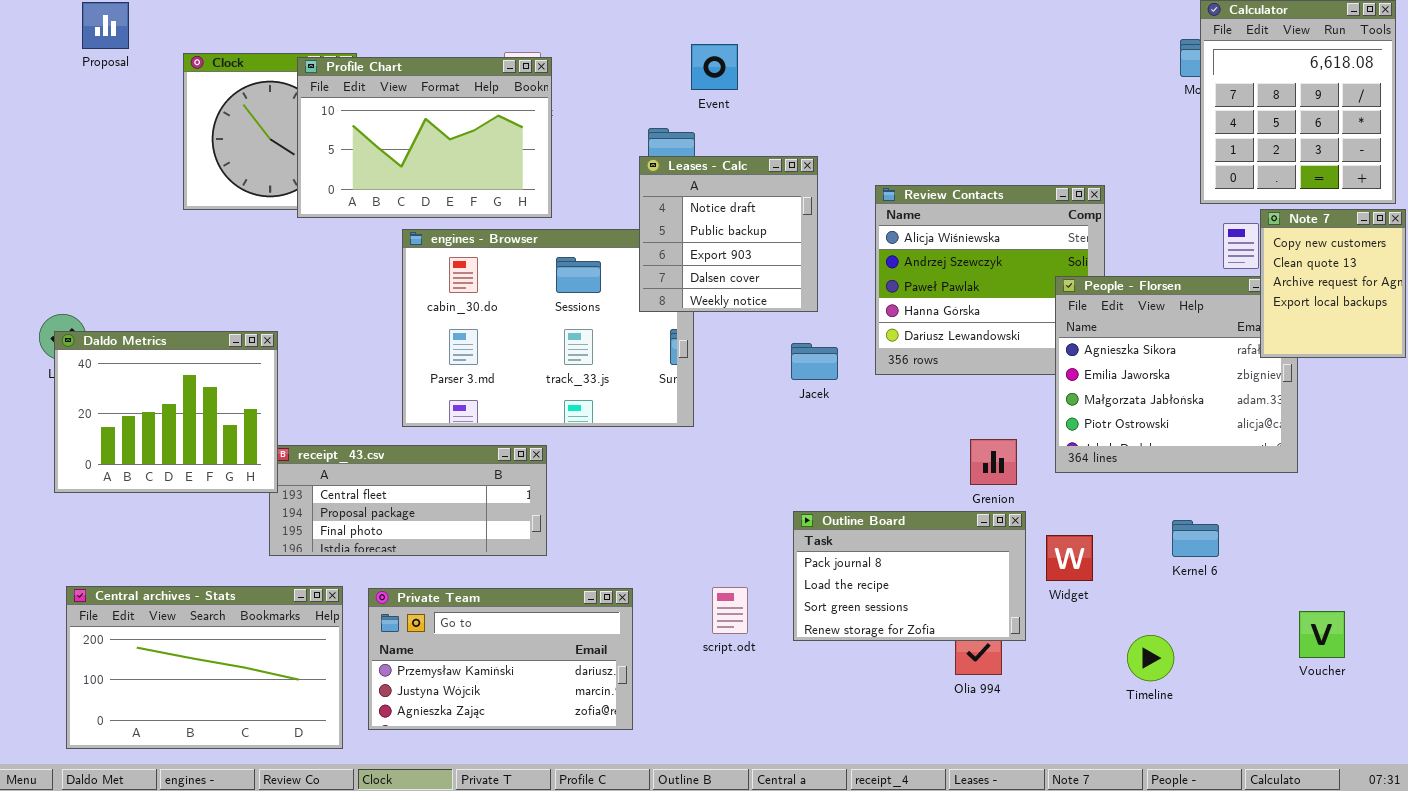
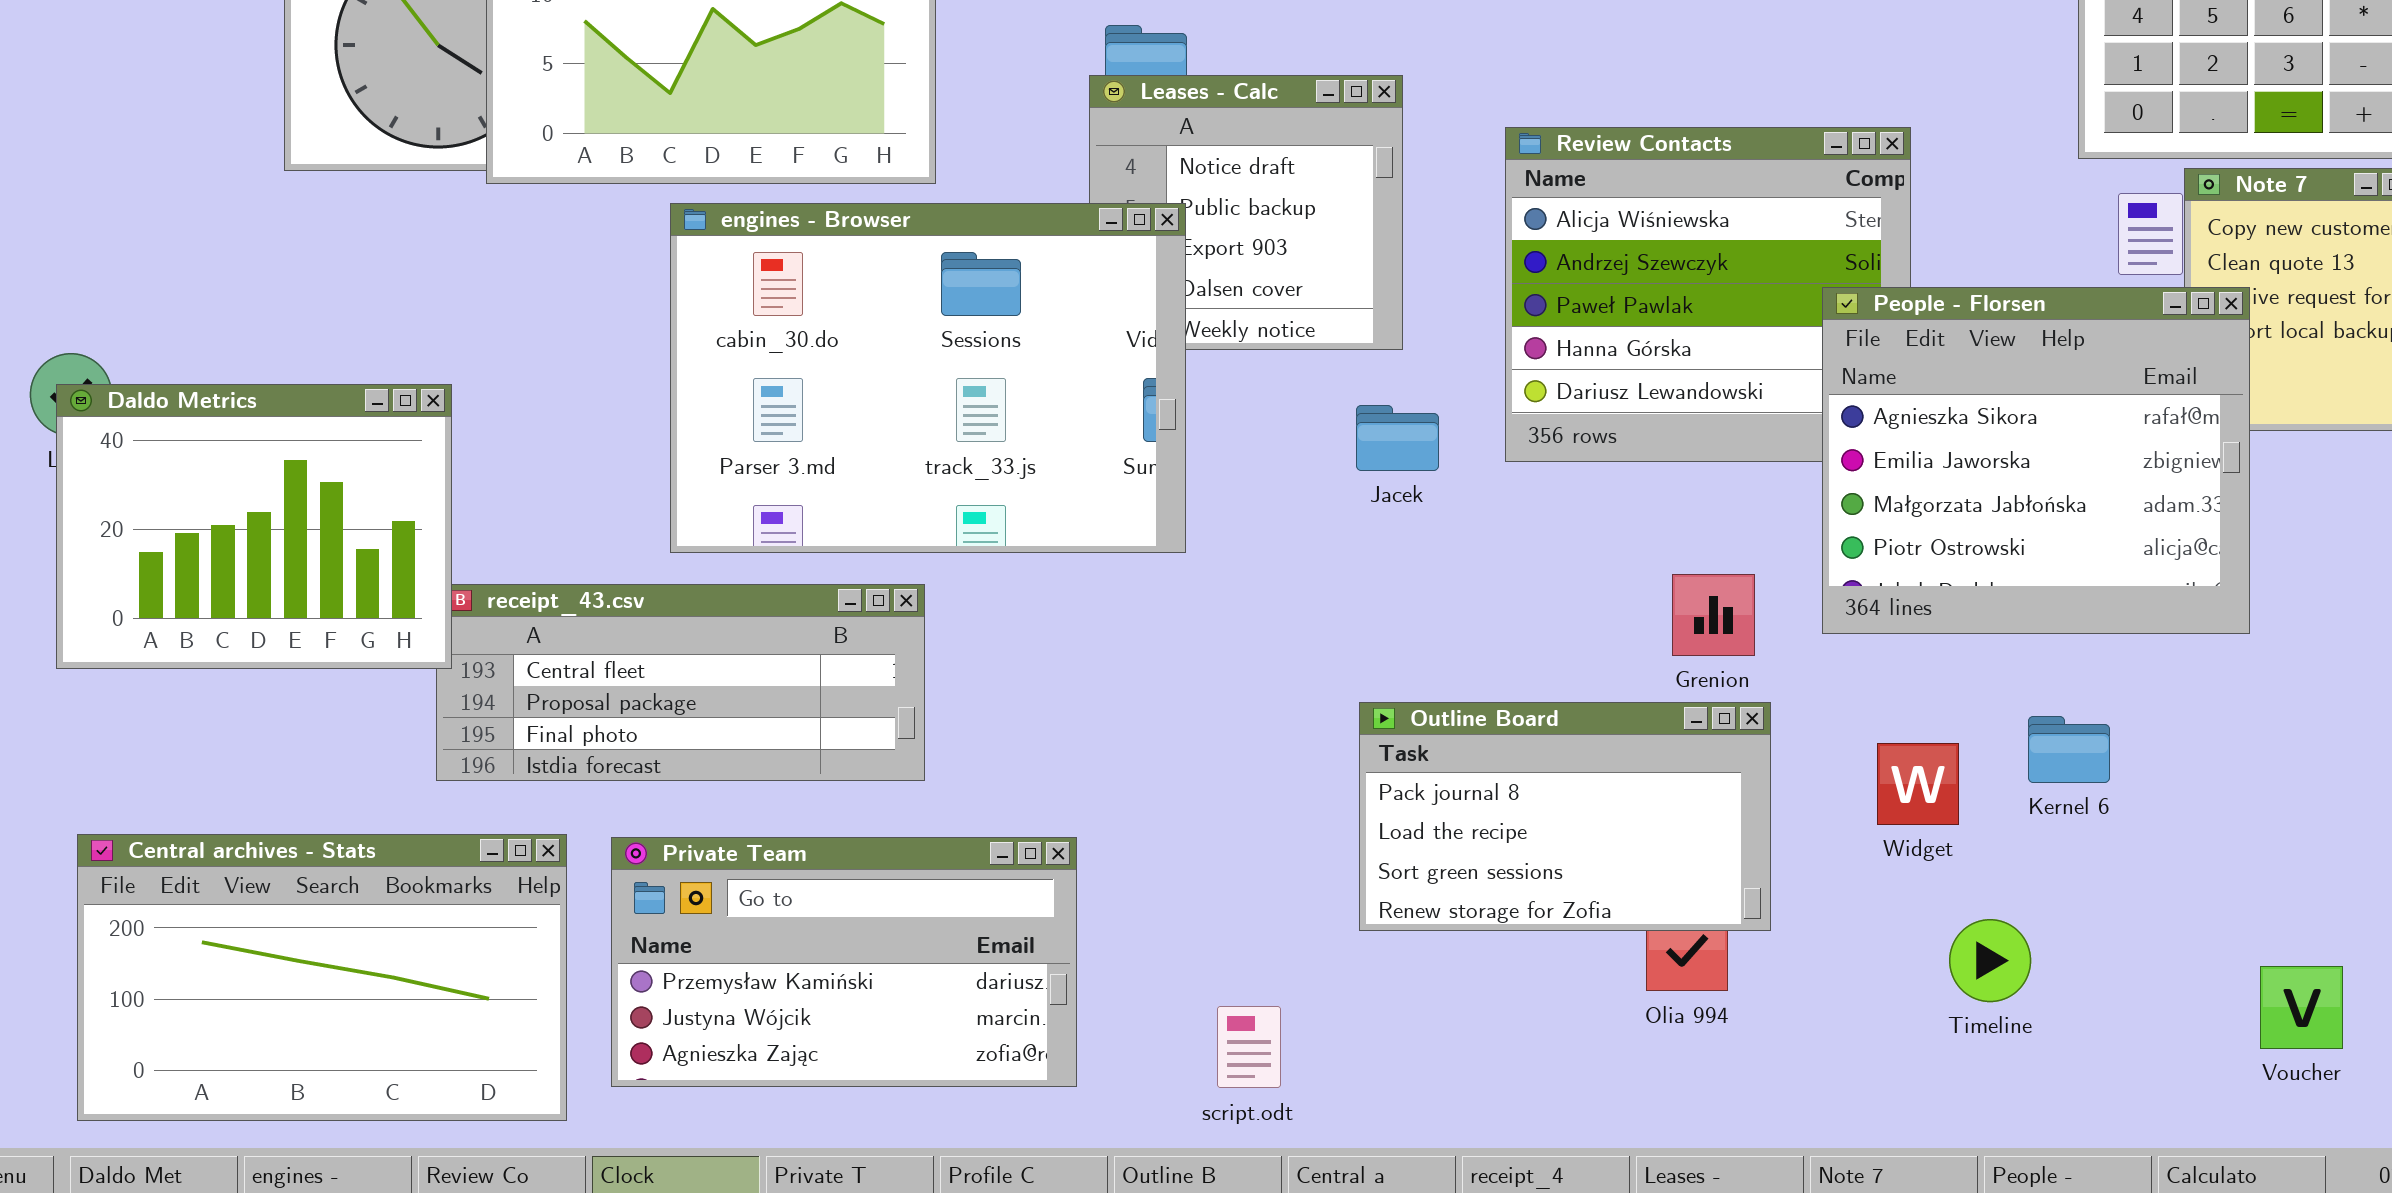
engines - Browser: [402,229,694,427] -> [670,203,1186,553], raised
People - Florsen: [1055,276,1298,473] -> [1822,287,2250,634], raised
Widget: [1046,535,1093,581] -> [1877,743,1959,825], moved
script.odt: [712,587,748,634] -> [1217,1006,1281,1088], moved
Voucher: [1299,611,1345,658] -> [2260,966,2343,1049], moved

